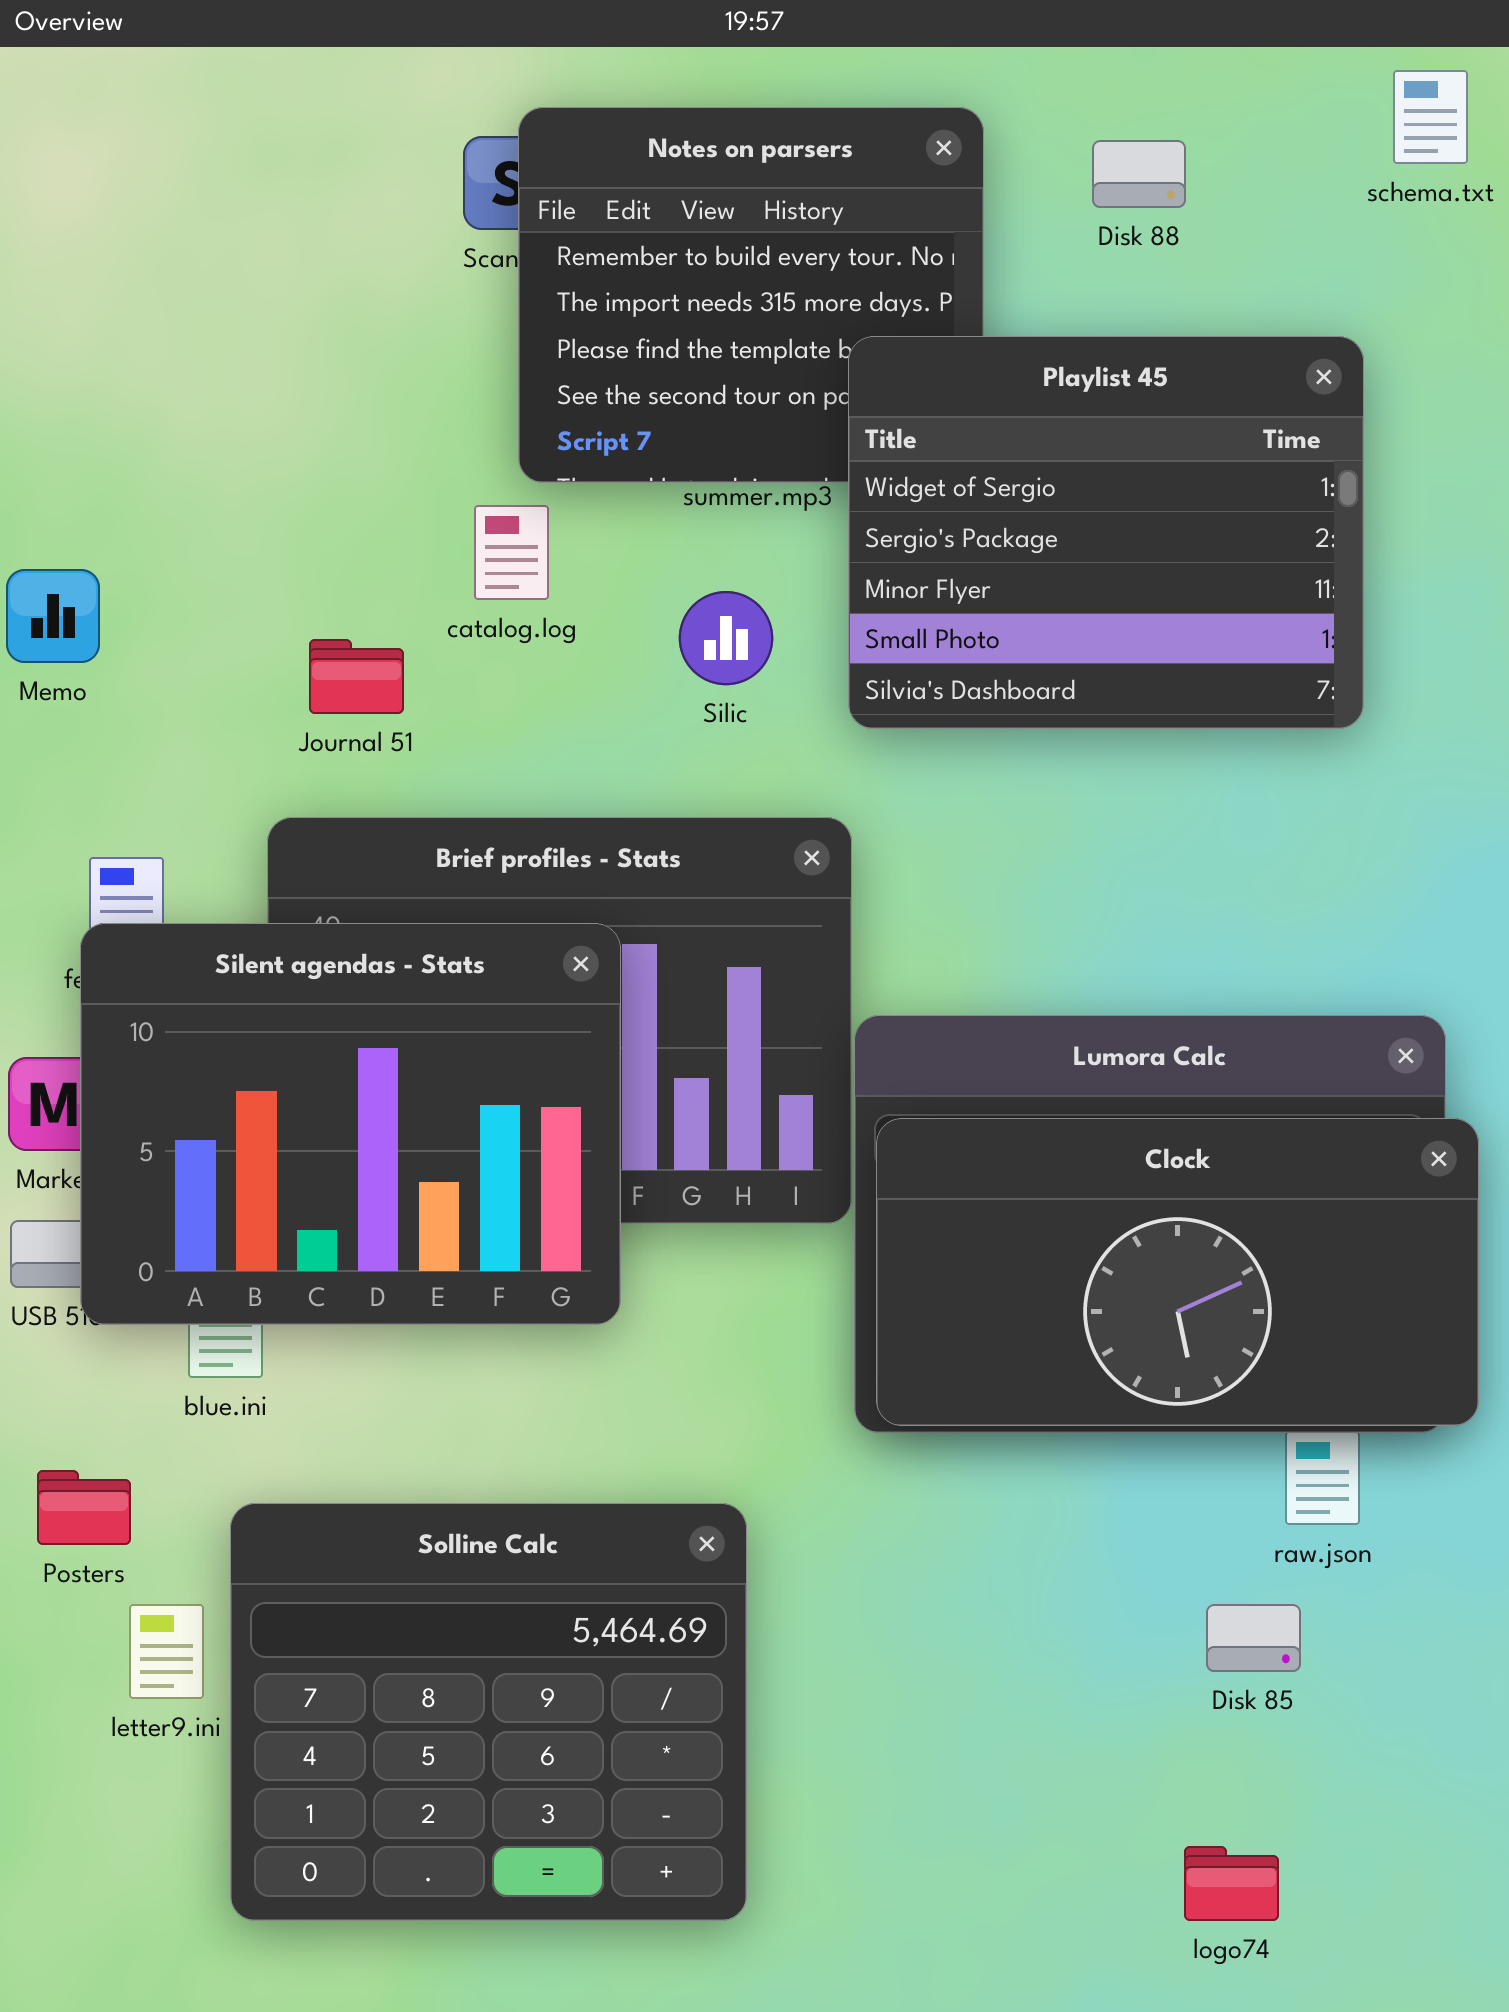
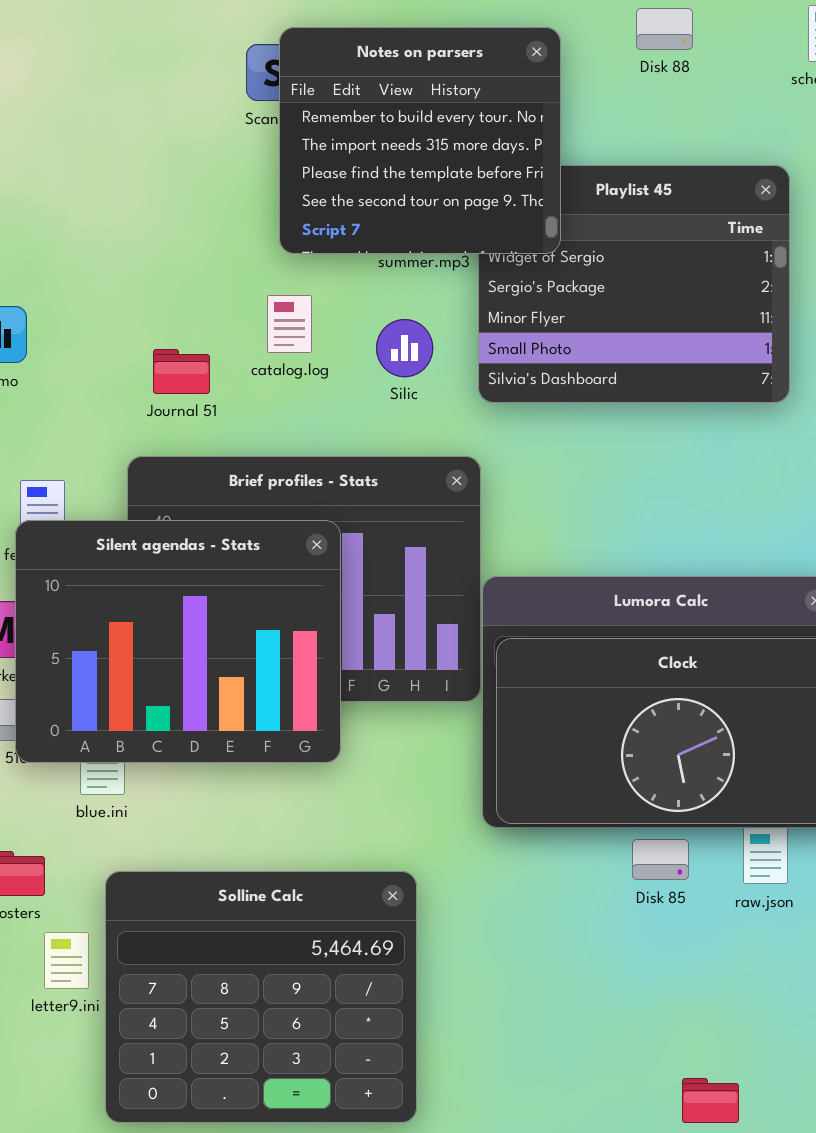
Notes on parsers: [518,107,984,483] -> [279,27,561,254], raised
Disk 88: [1092,140,1186,208] -> [636,8,693,50], moved
catalog.log: [474,505,549,600] -> [267,295,312,353], moved
Disk 85: [1206,1604,1301,1672] -> [632,839,689,880], moved

